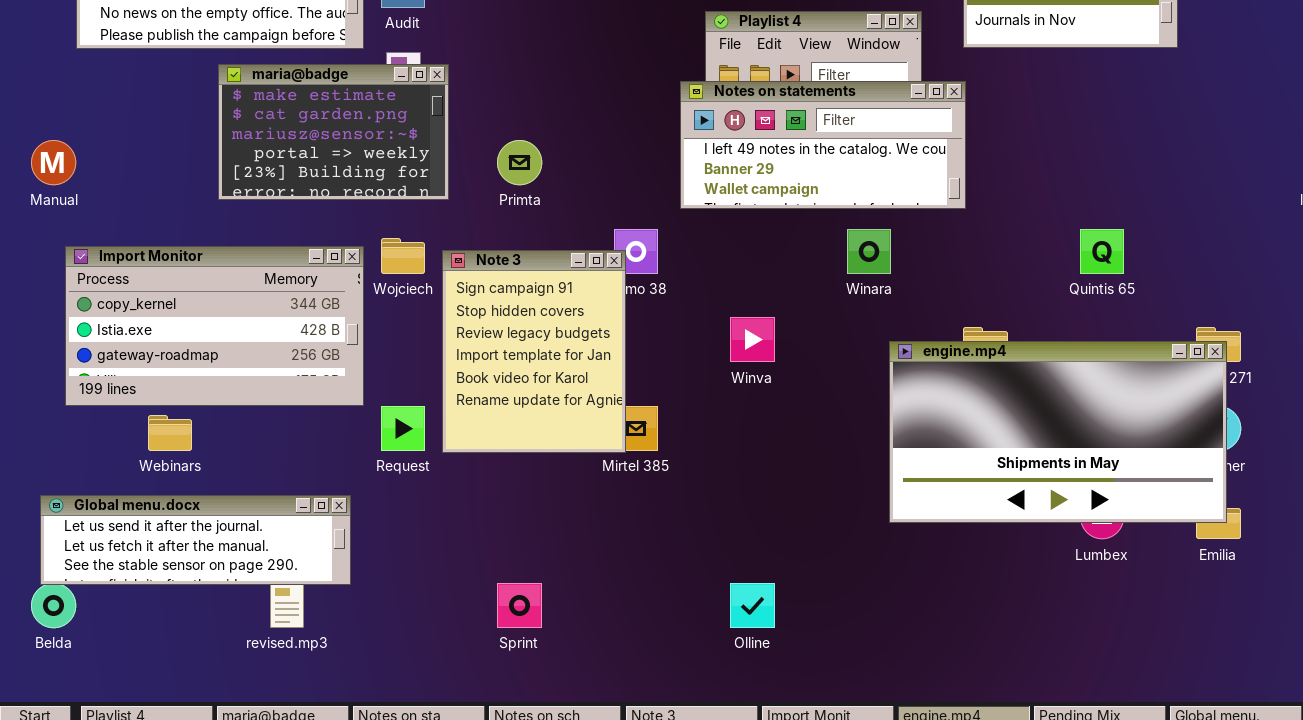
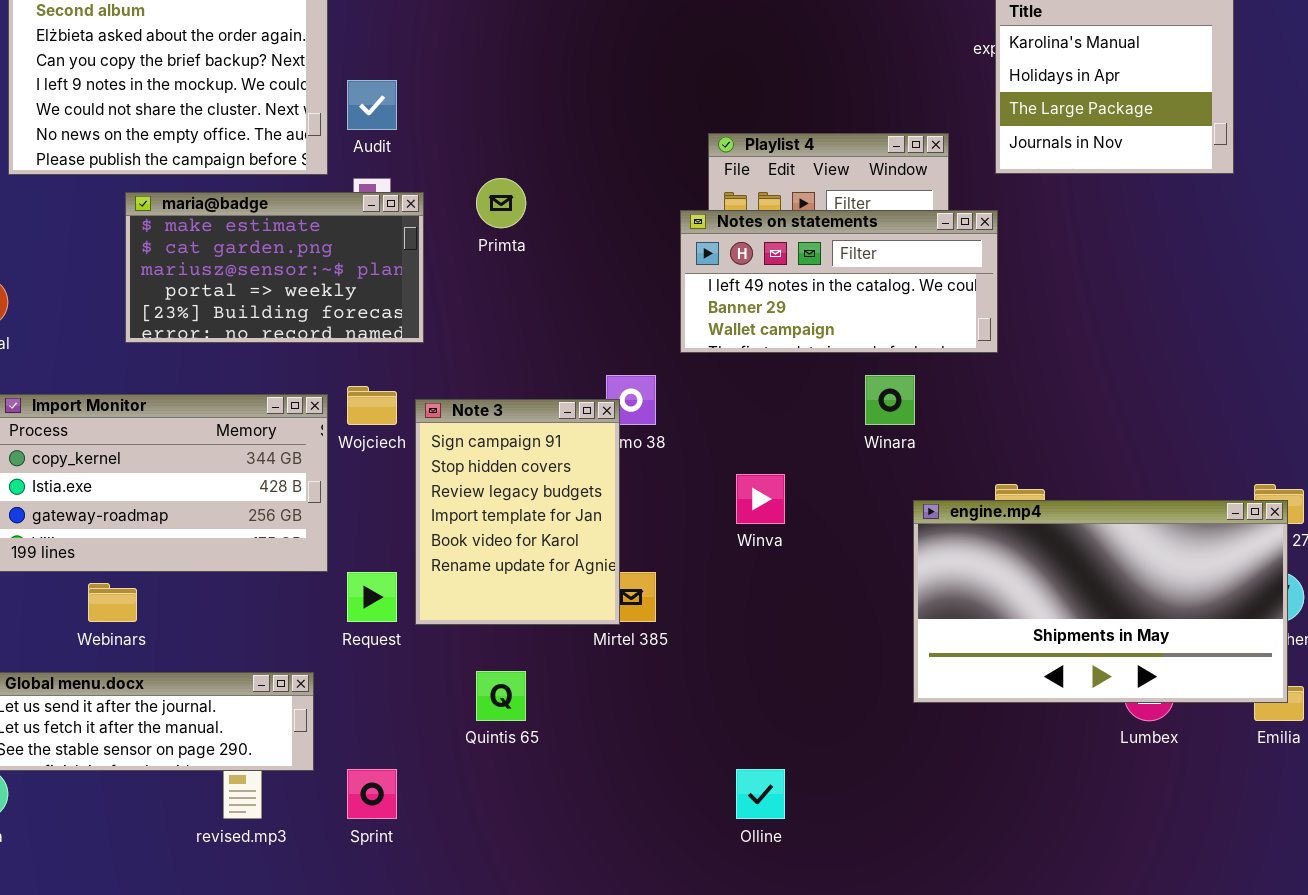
maria@badge: [218,64,449,200] -> [125,192,424,343], resized
Primta: [497,140,542,185] -> [476,178,526,228], moved
Quintis 65: [1080,229,1124,274] -> [476,671,526,721], moved
Sprint: [497,583,542,628] -> [347,769,397,819], moved

